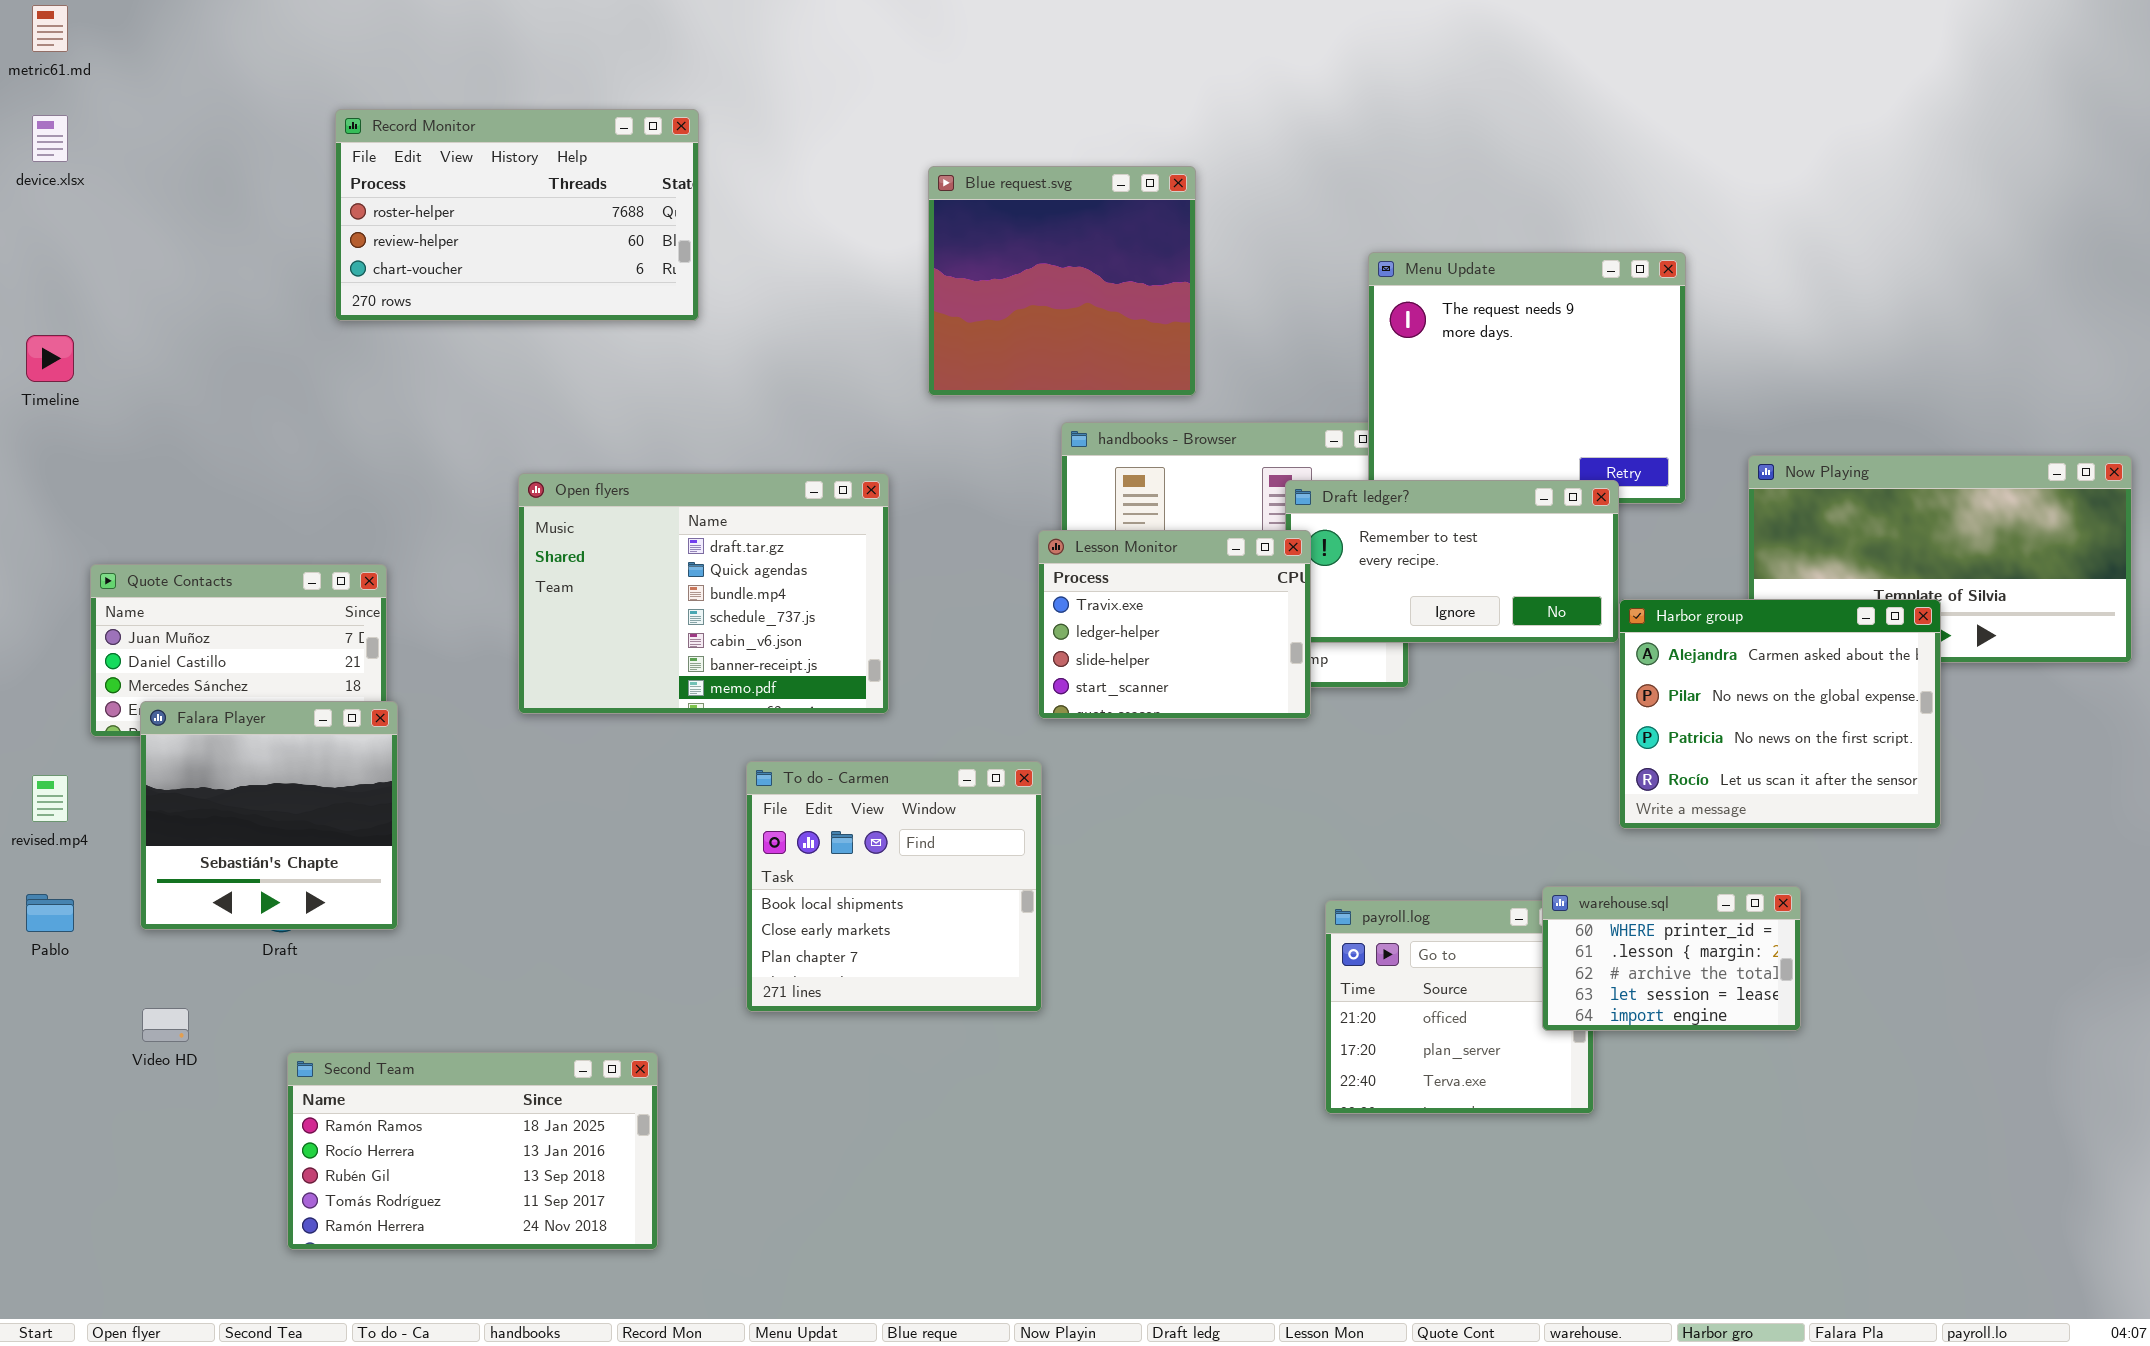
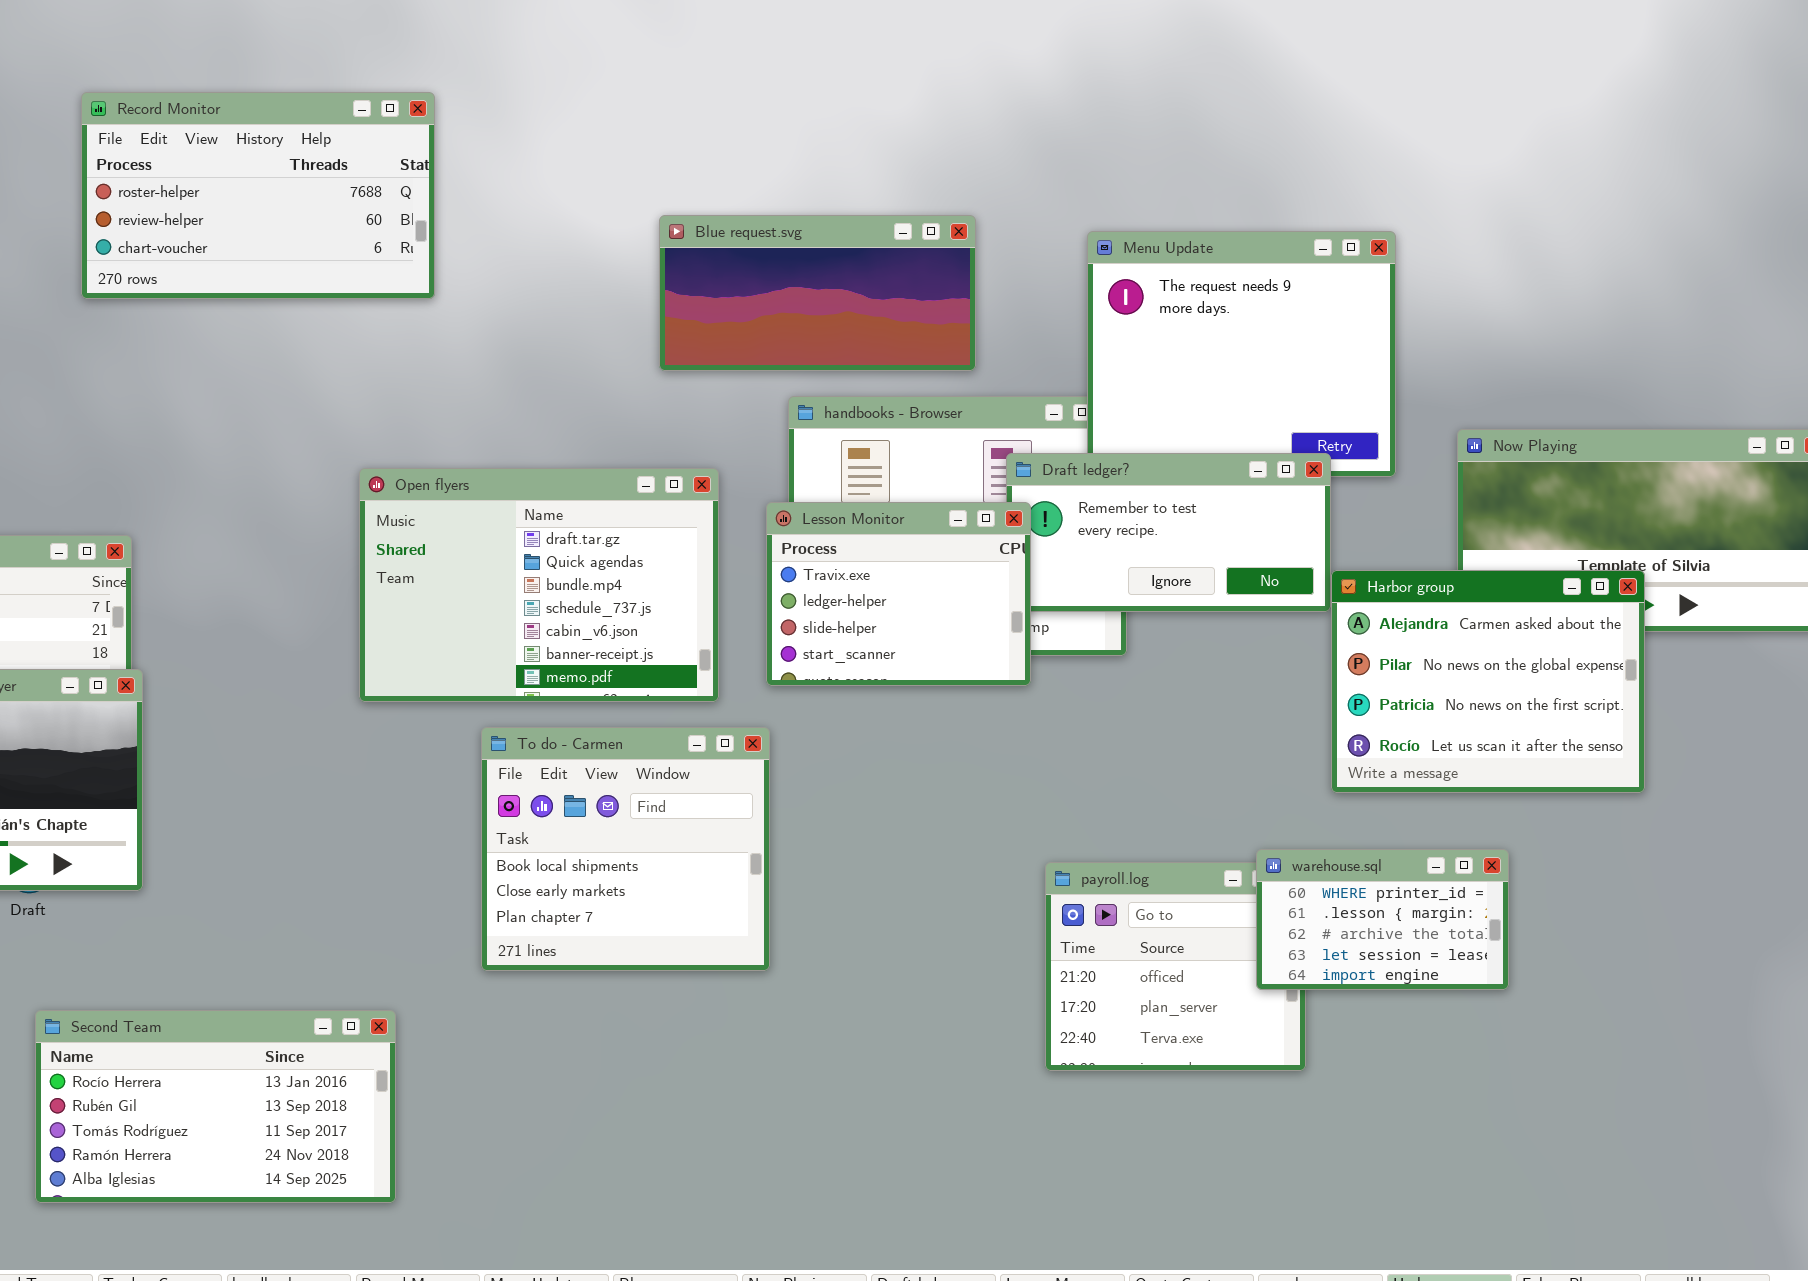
Blue request.svg: [928,166,1196,396] -> [659,215,976,371], resized
Open flyers: [518,473,889,714] -> [359,468,719,702], moved
Second Team: [287,1052,658,1250] -> [35,1010,396,1203], scrolled down 1 row

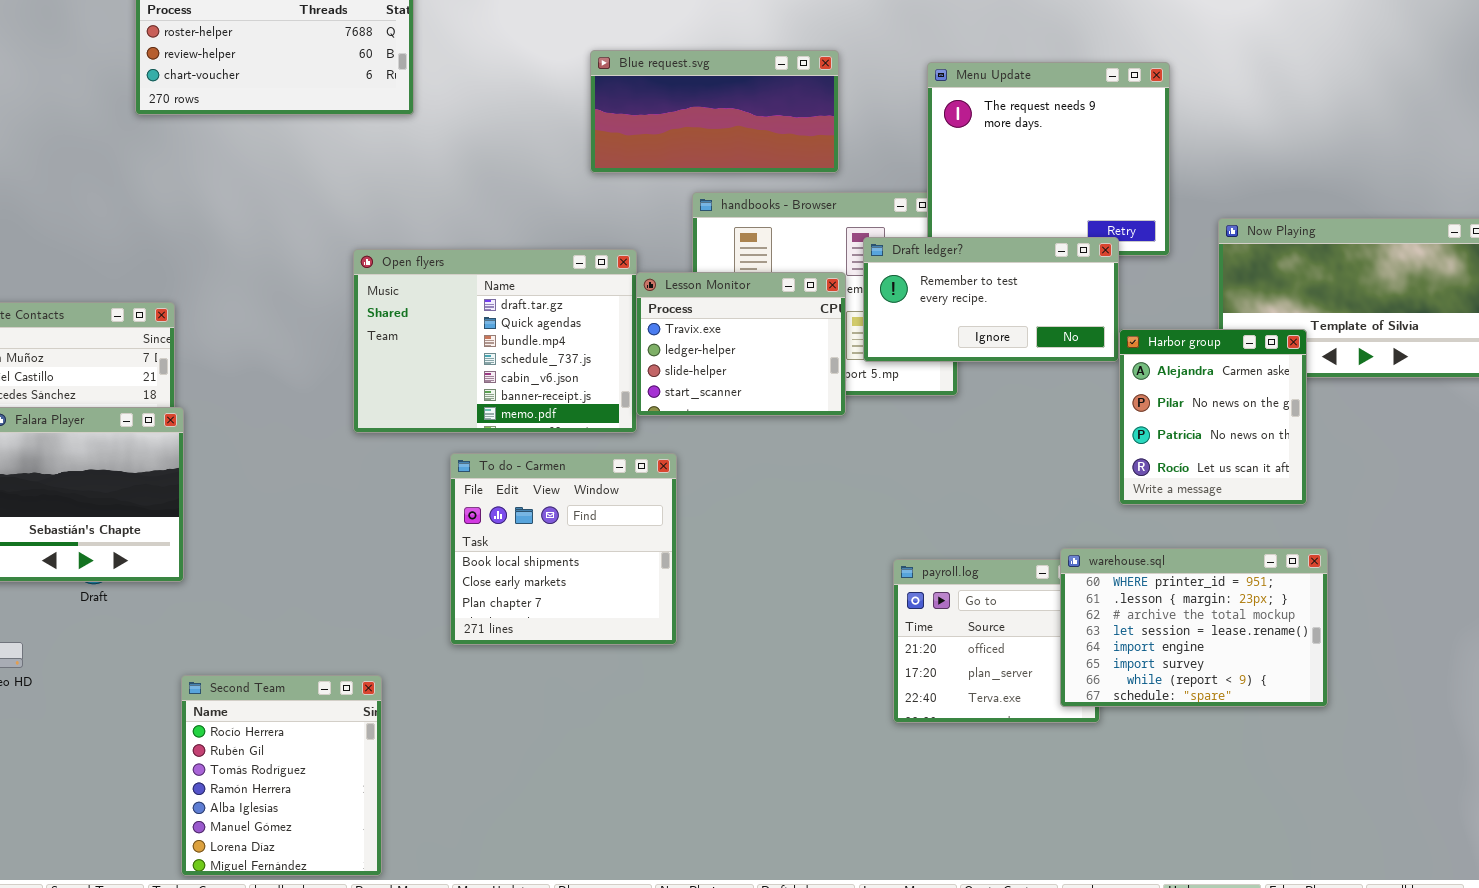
Lesson Monitor: [766,502,1031,686] -> [636,272,846,416], moved
Harbor group: [1331,570,1645,793] -> [1119,329,1307,505], resized
warehouse.sql: [1256,849,1509,990] -> [1060,548,1328,707], resized
Second Team: [35,1010,396,1203] -> [181,675,382,876], resized

